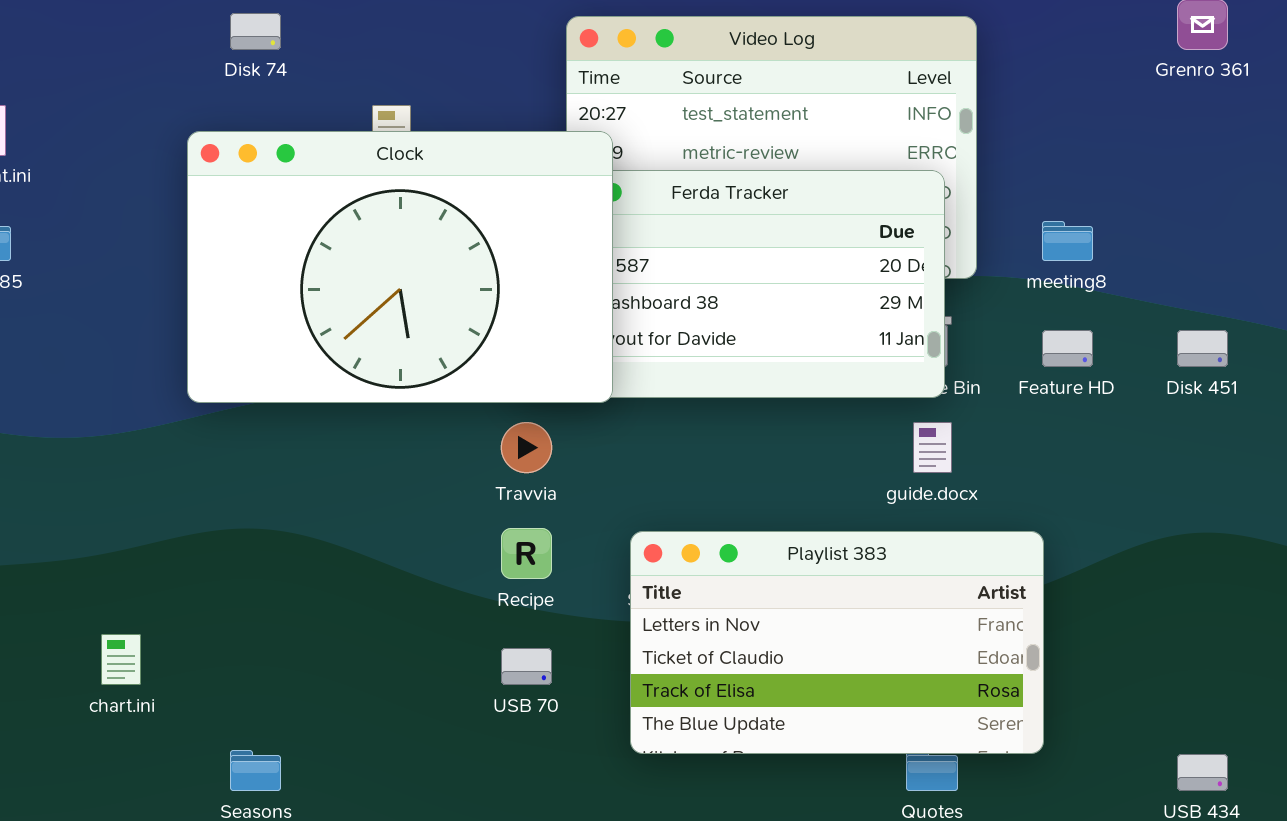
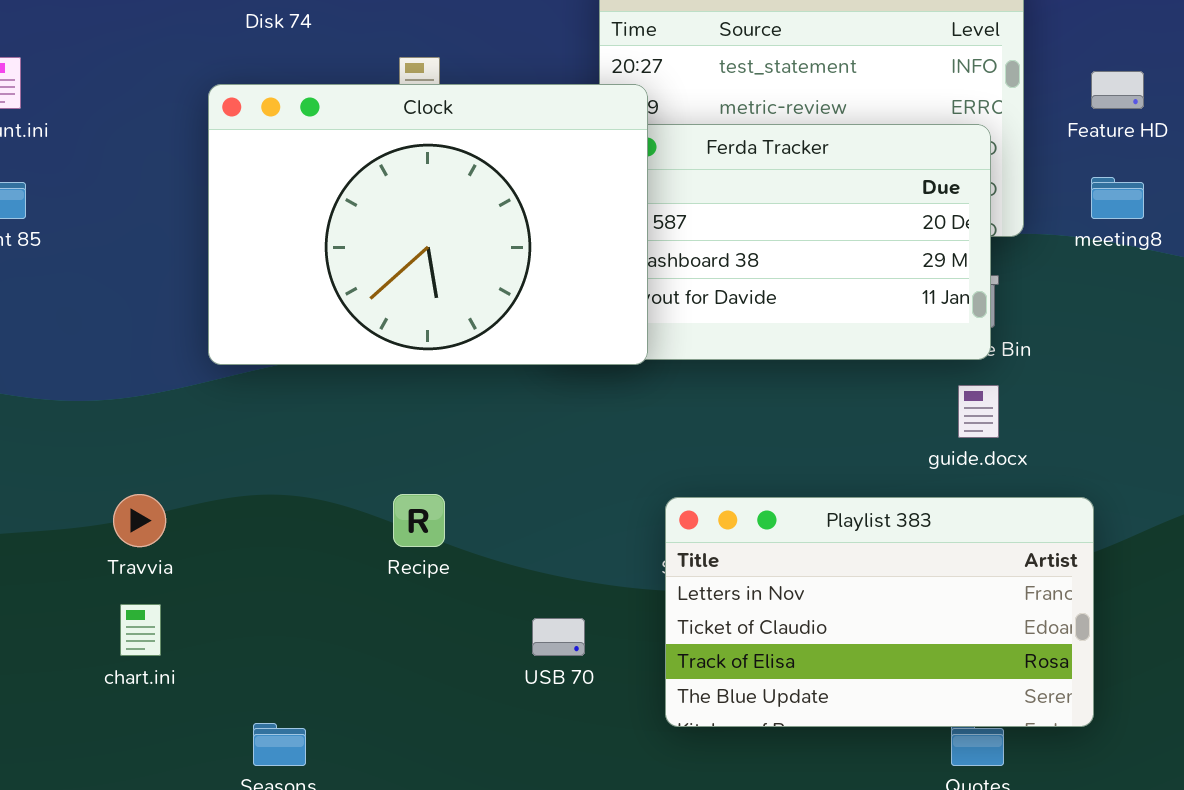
Feature HD: [1042,330,1093,367] -> [1091,71,1144,109], moved
Travvia: [501,422,552,473] -> [113,494,166,547], moved
Recipe: [501,528,552,579] -> [393,494,445,547], moved

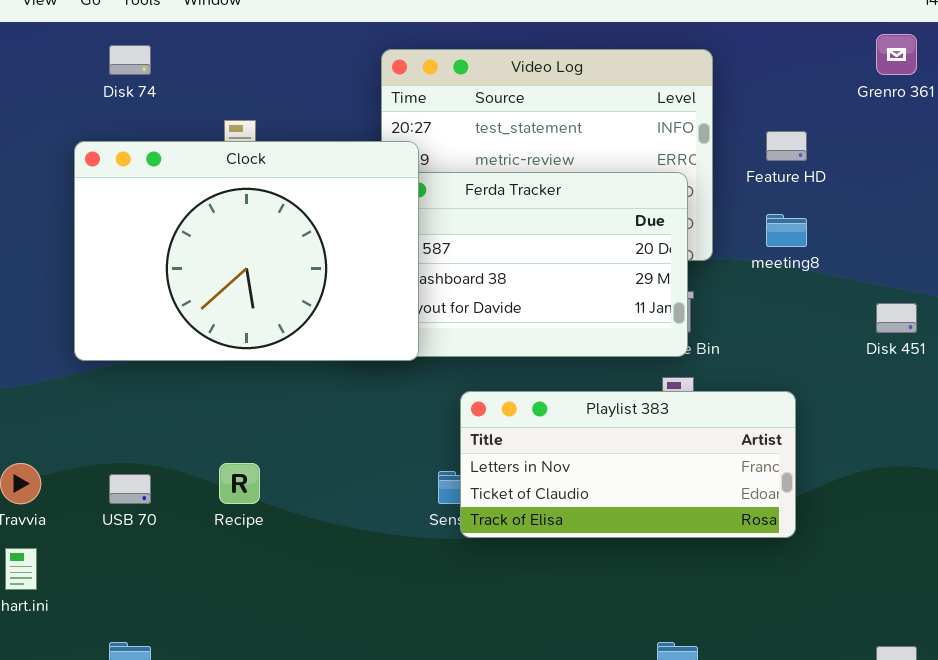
Playlist 383: [665,497,1094,727] -> [460,391,796,538], moved, resized
USB 70: [532,618,585,656] -> [109,474,151,504], moved

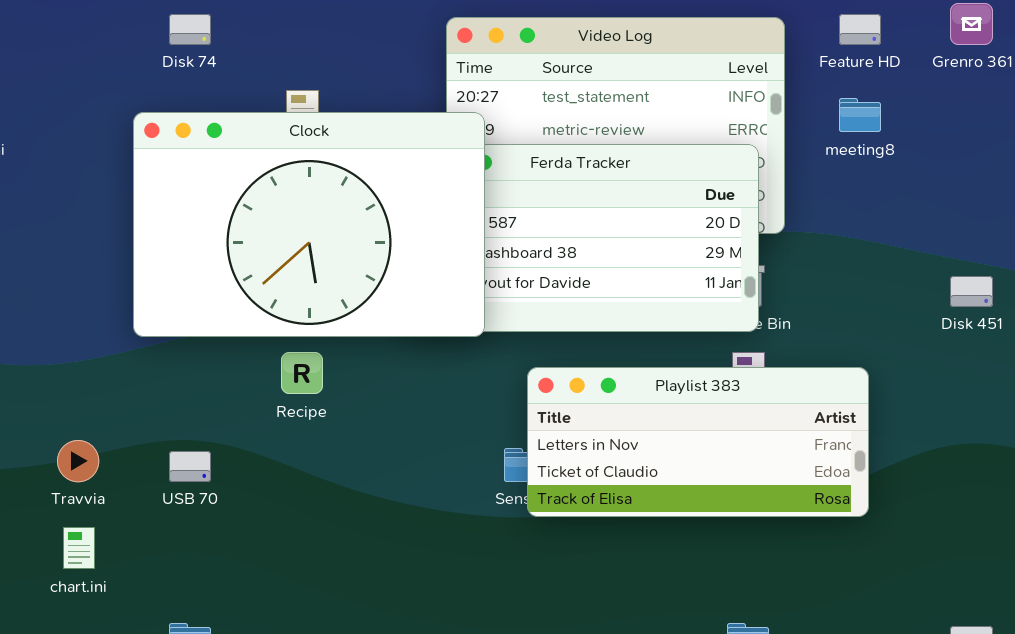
Feature HD: [766,131,807,161] -> [839,14,881,45], moved
meeting8: [766,214,807,247] -> [839,98,881,132], moved
Recipe: [219,463,260,504] -> [281,352,323,394], moved

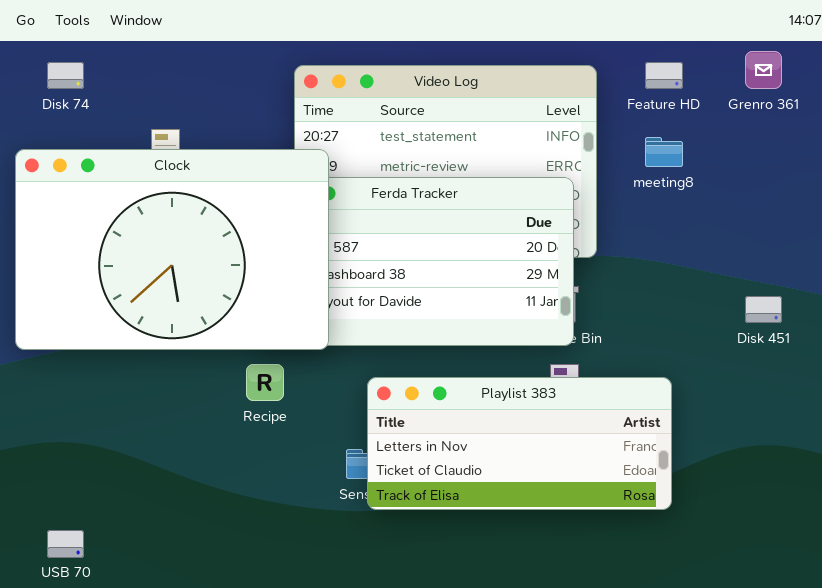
Recipe: [281,352,323,394] -> [246,364,284,401], moved
USB 70: [169,451,211,482] -> [47,530,84,558], moved

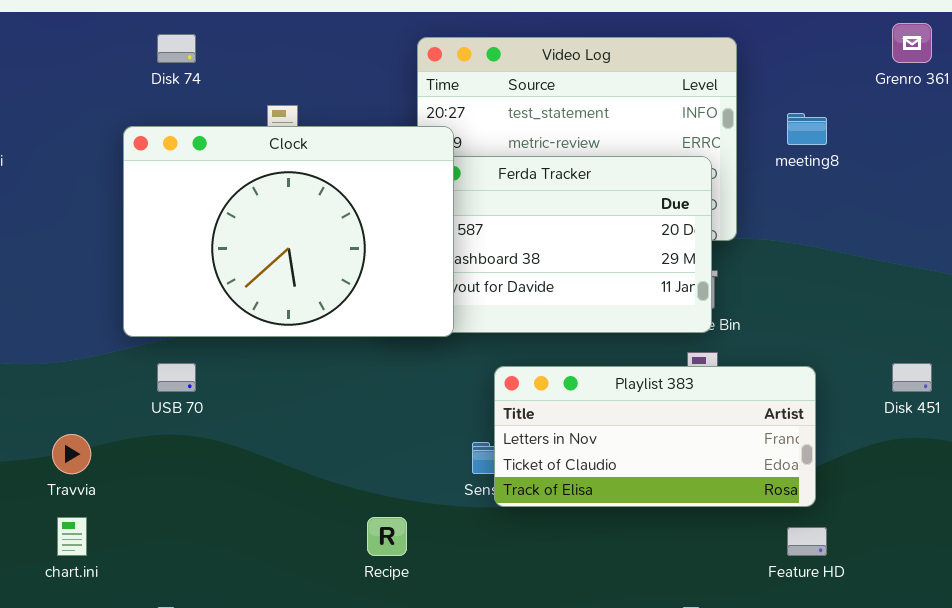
Feature HD: [645,62,683,89] -> [787,527,827,556], moved
Disk 451: [745,296,782,323] -> [892,363,932,392], moved
Recipe: [246,364,284,401] -> [367,517,407,556], moved
USB 70: [47,530,84,558] -> [157,363,196,392], moved

